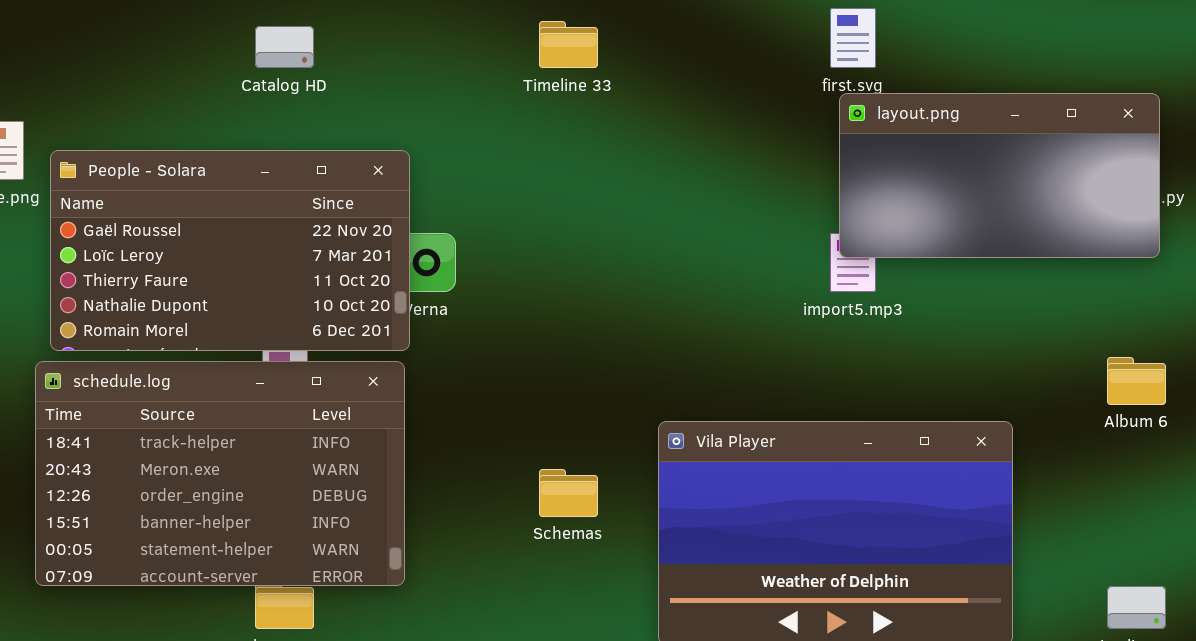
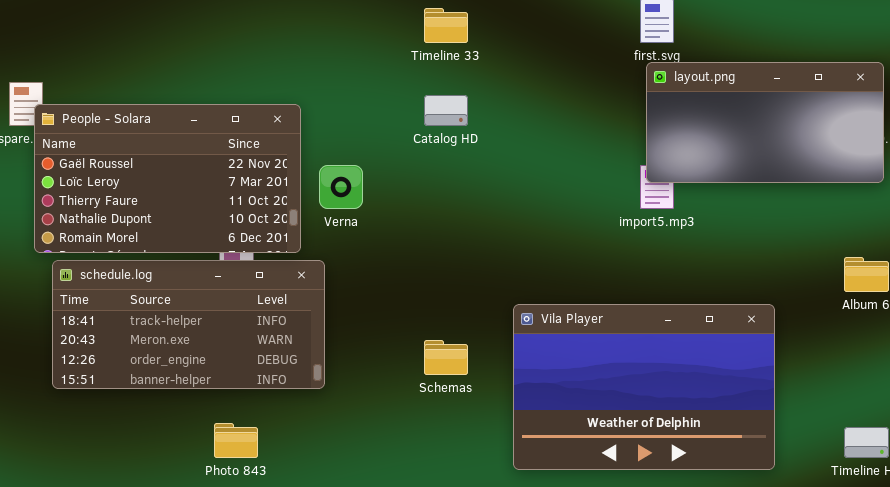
Catalog HD: [255,26,314,68] -> [424,95,468,126], moved
People - Solara: [50,150,410,351] -> [34,104,301,253], moved
schedule.log: [35,361,405,586] -> [52,260,325,389], resized

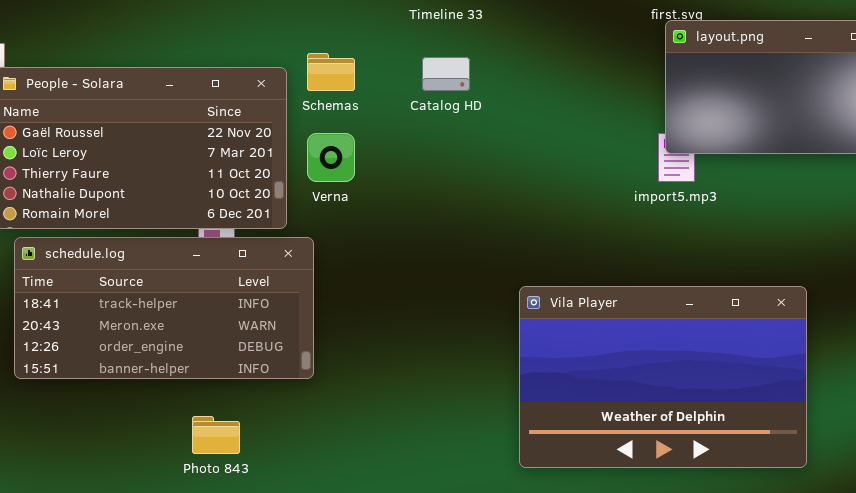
Schemas: [424,340,468,375] -> [307,53,355,91], moved

